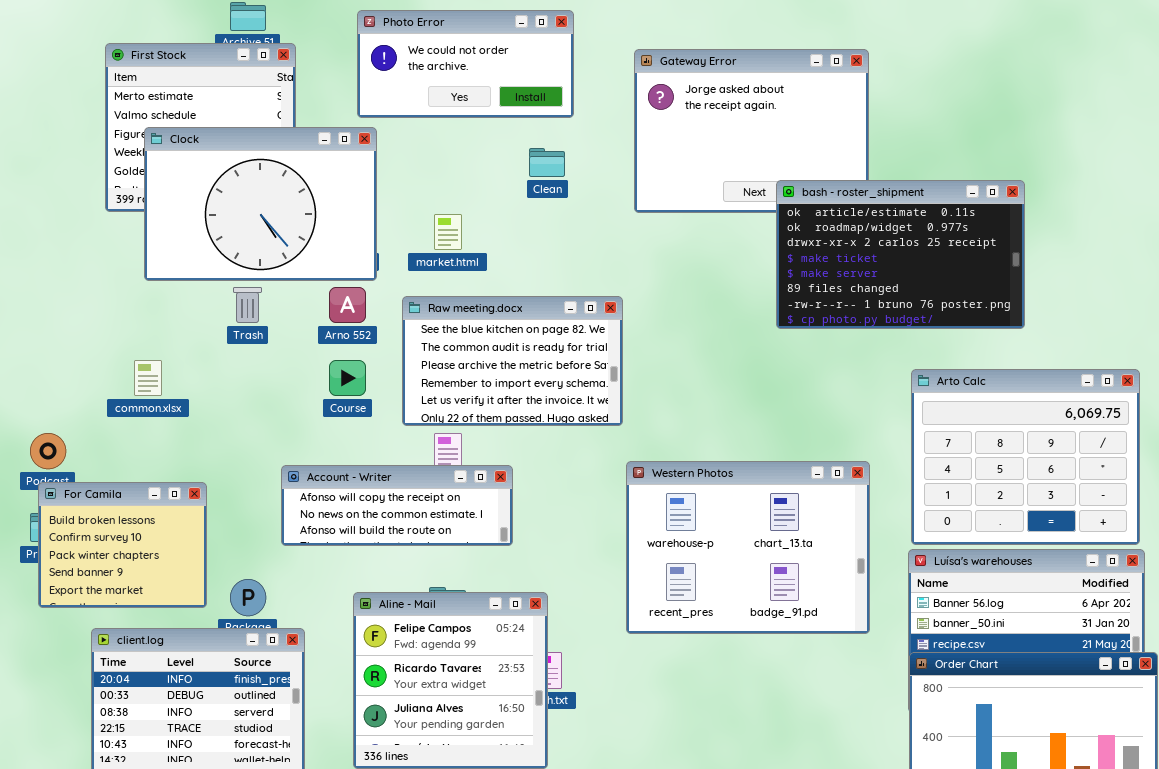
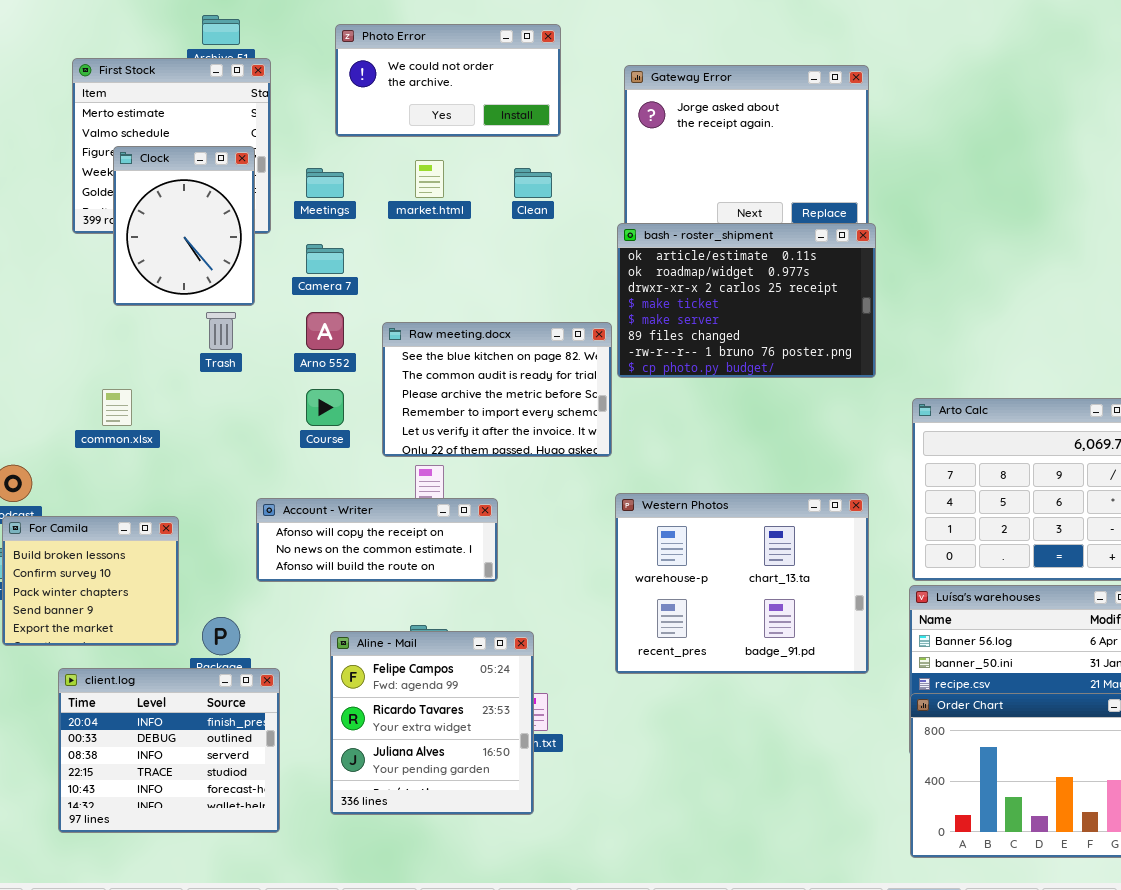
Clock: [144,127,377,281] -> [113,146,255,306], resized
bash - roster_shipment: [776,180,1025,329] -> [617,223,876,378], moved
market.html: [434,214,462,250] -> [415,160,444,198], moved

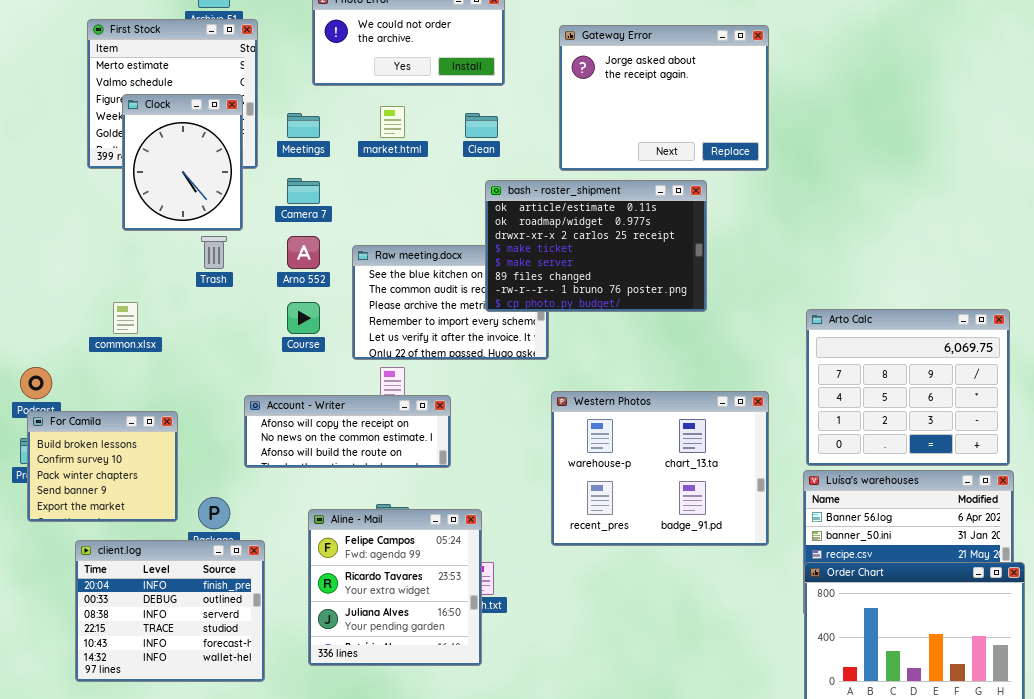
bash - roster_shipment: [617,223,876,378] -> [485,180,707,312], moved

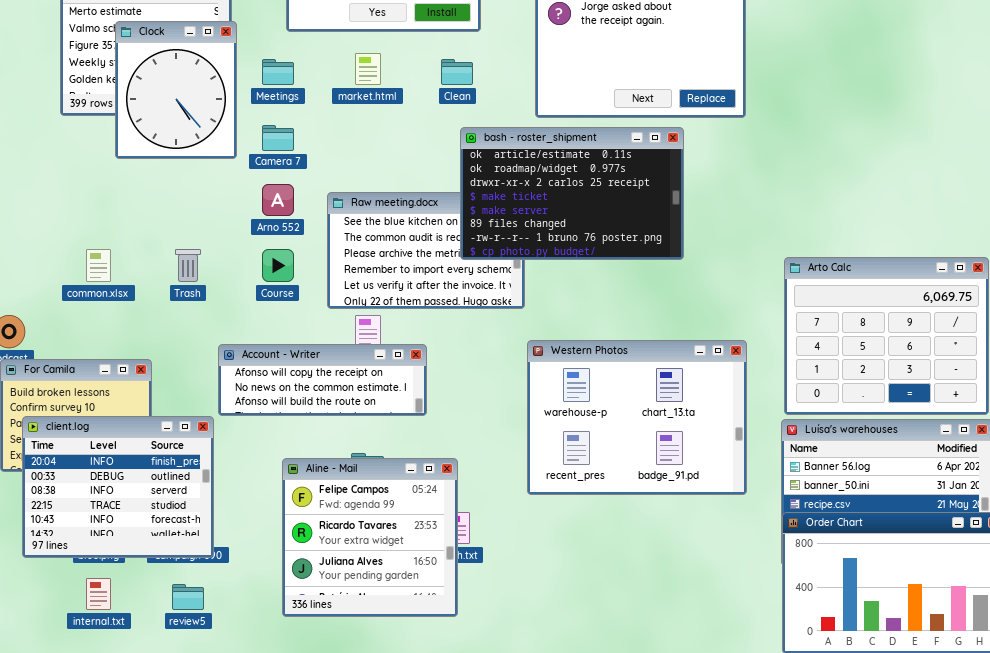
Clock: [122,94,243,231] -> [115,21,237,159], moved
Trash: [201,236,227,269] -> [175,249,201,282], moved
client.log: [75,540,265,682] -> [22,416,214,558], moved

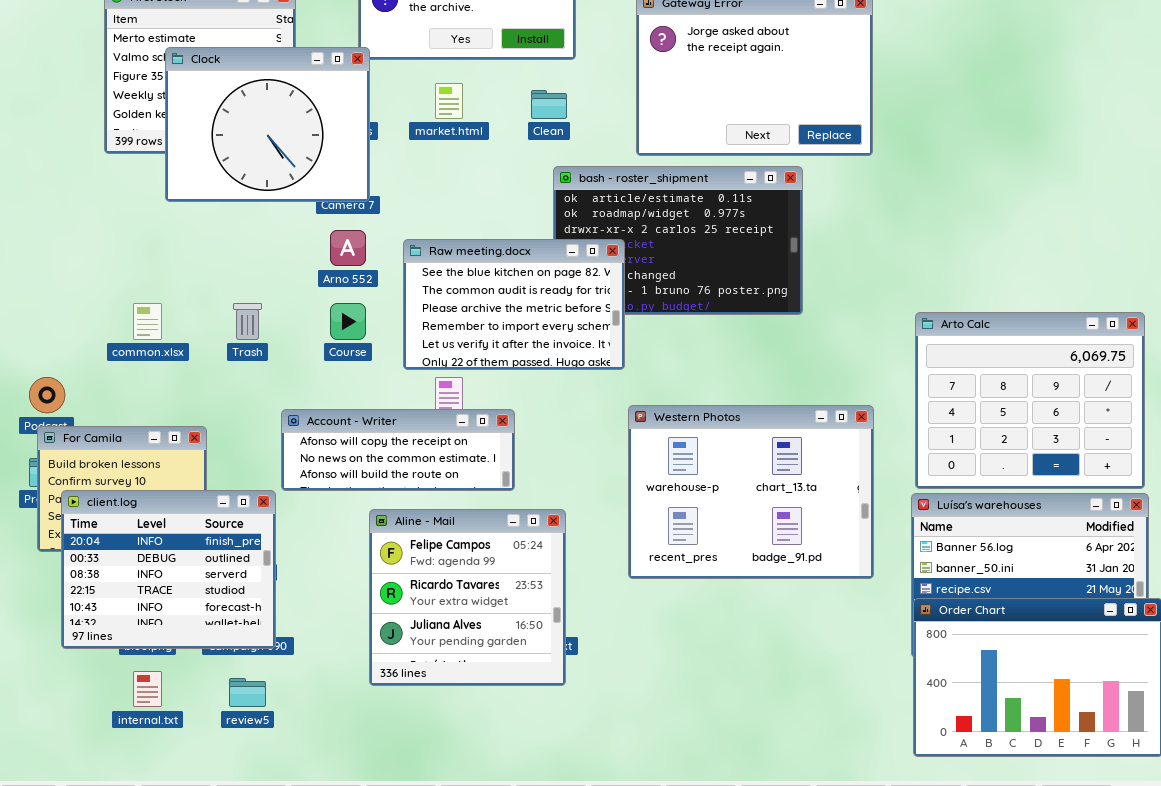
Clock: [115,21,237,159] -> [165,47,370,202], resized
Raw meeting.docx: [327,192,525,309] -> [403,239,625,370], raised
Aline - Mail: [282,458,458,617] -> [369,509,566,686], moved

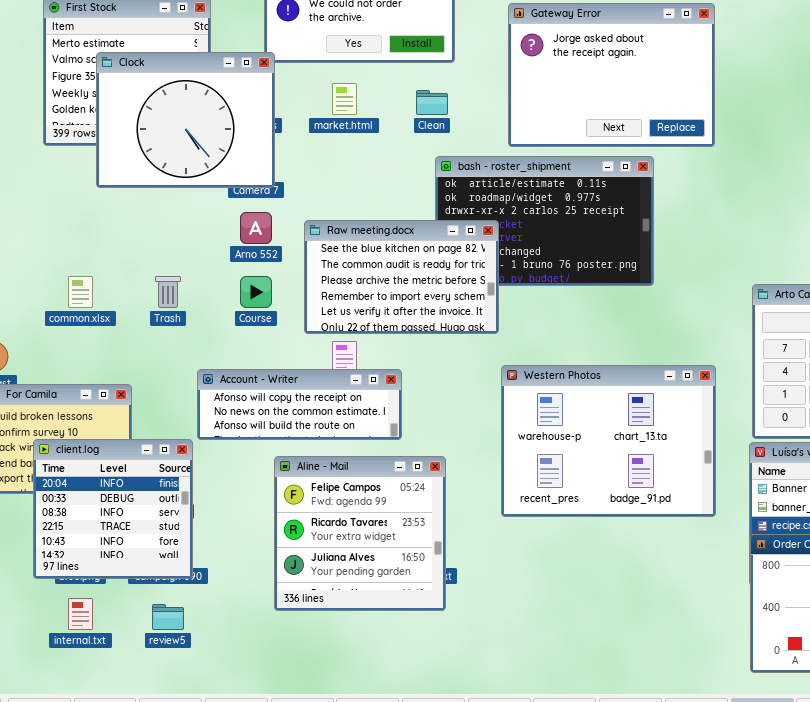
client.log: [61,490,276,649] -> [33,439,193,579], resized

